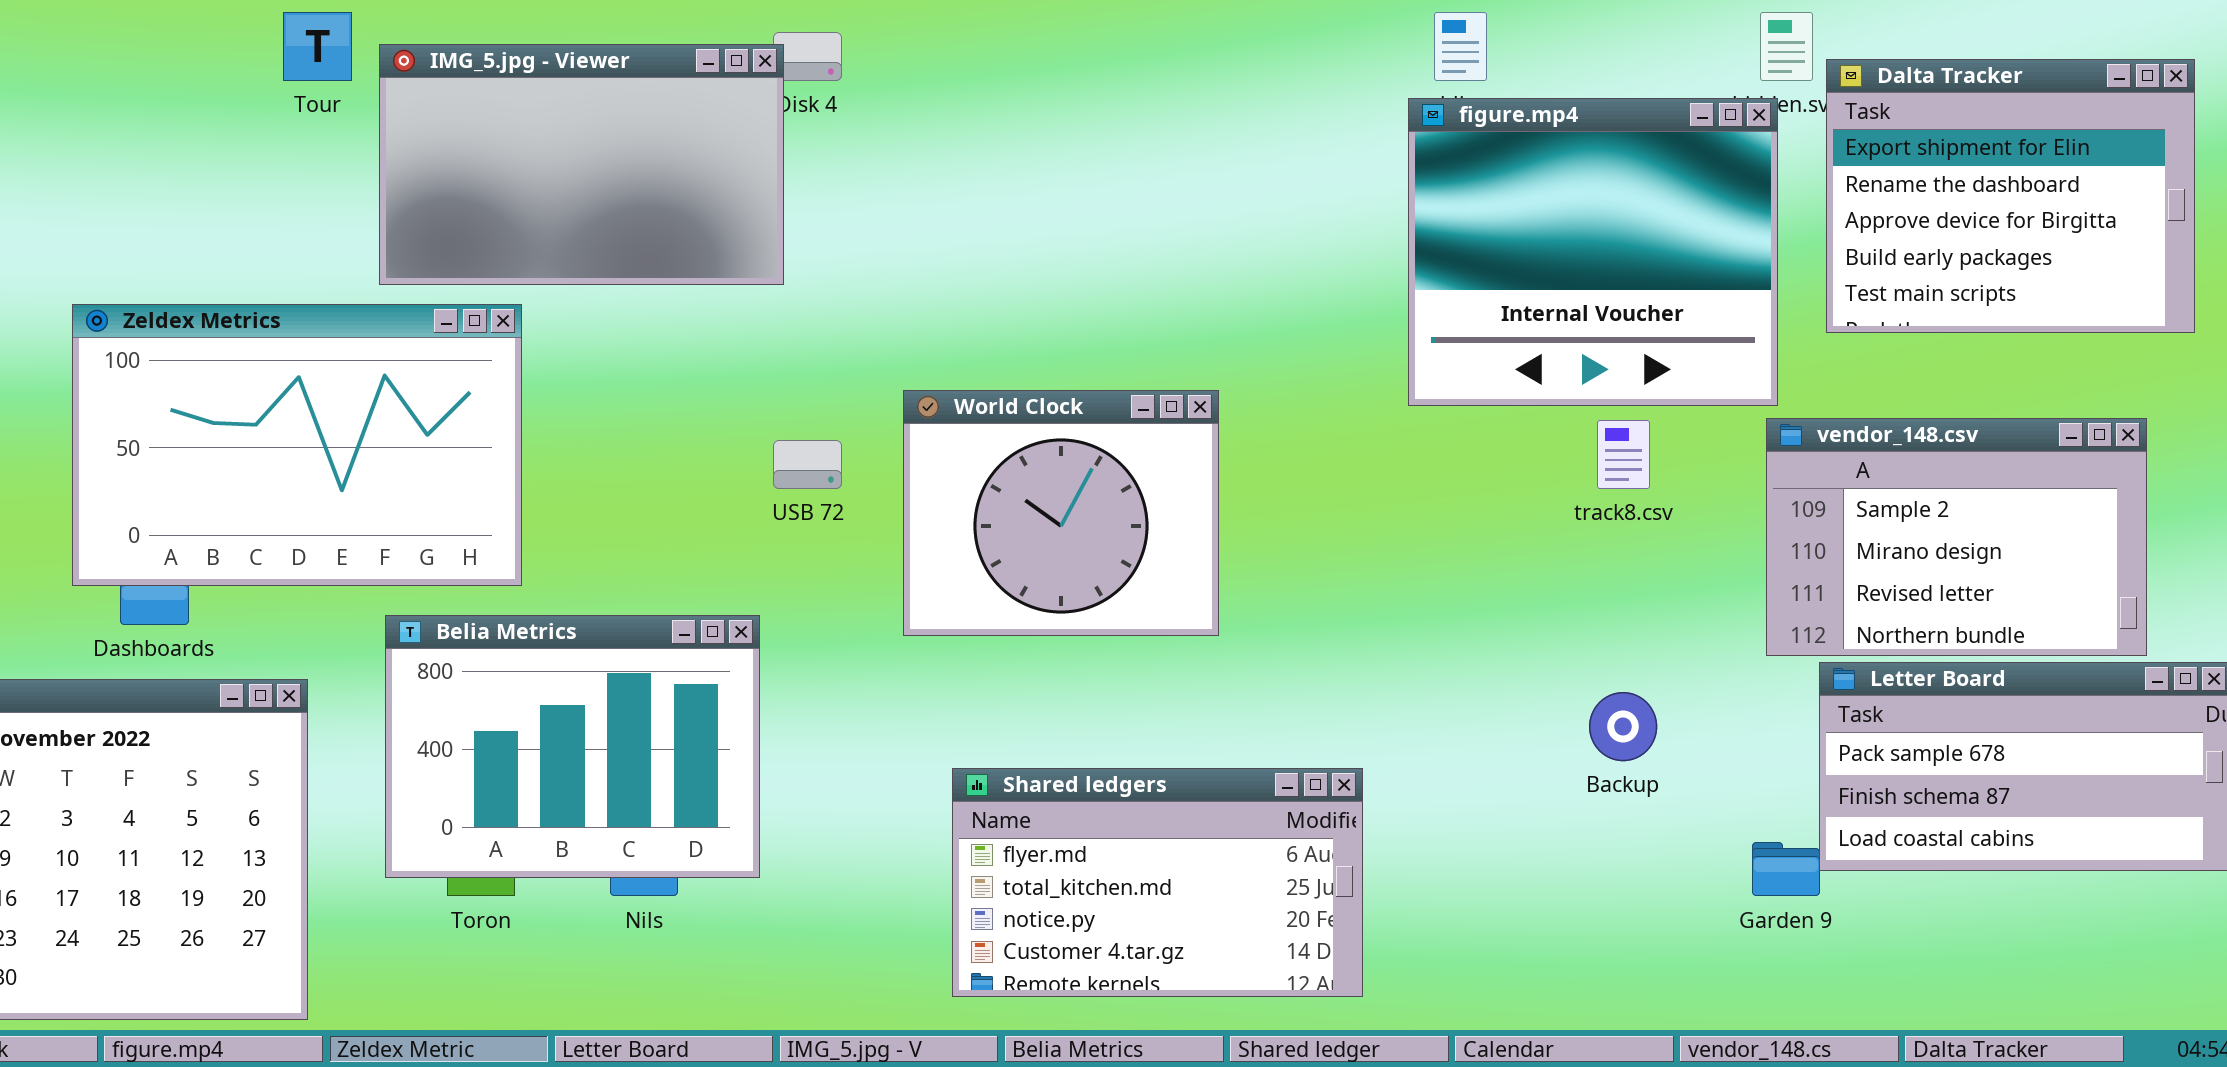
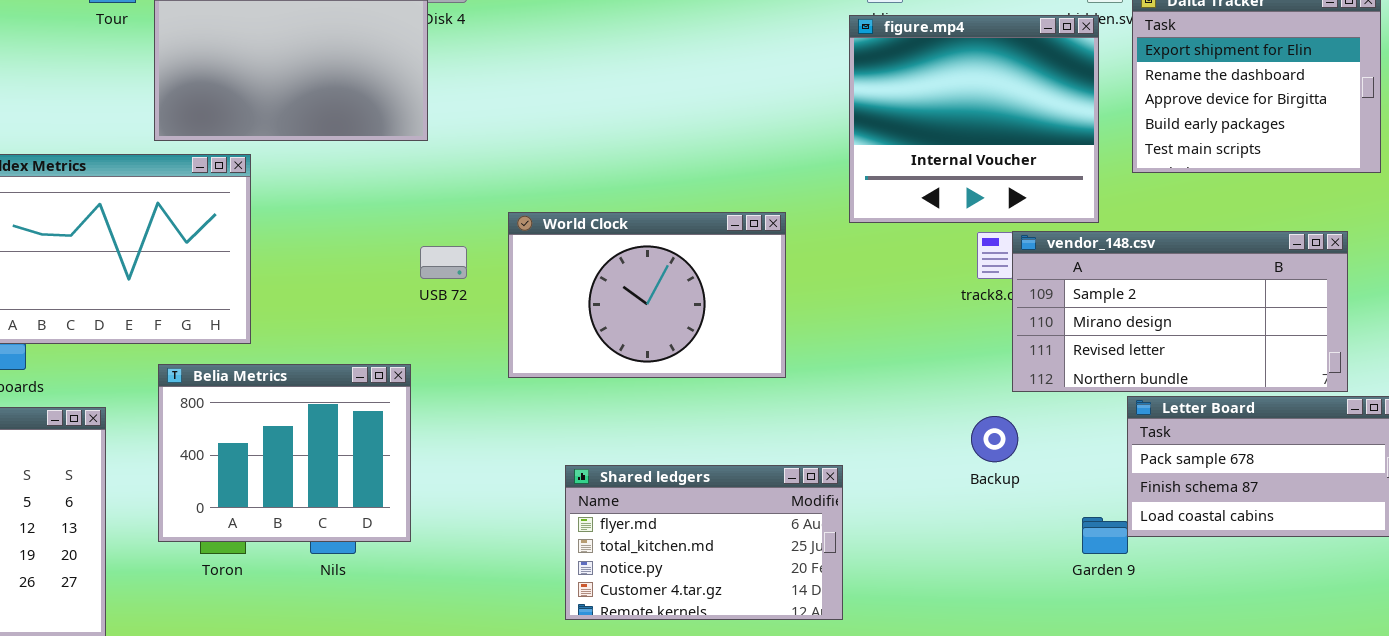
World Clock: [903,390,1219,636] -> [508,212,786,378], resized
vendor_148.csv: [1766,418,2147,656] -> [1012,231,1348,392], resized
Shared ledgers: [952,768,1363,997] -> [565,465,843,620], moved

